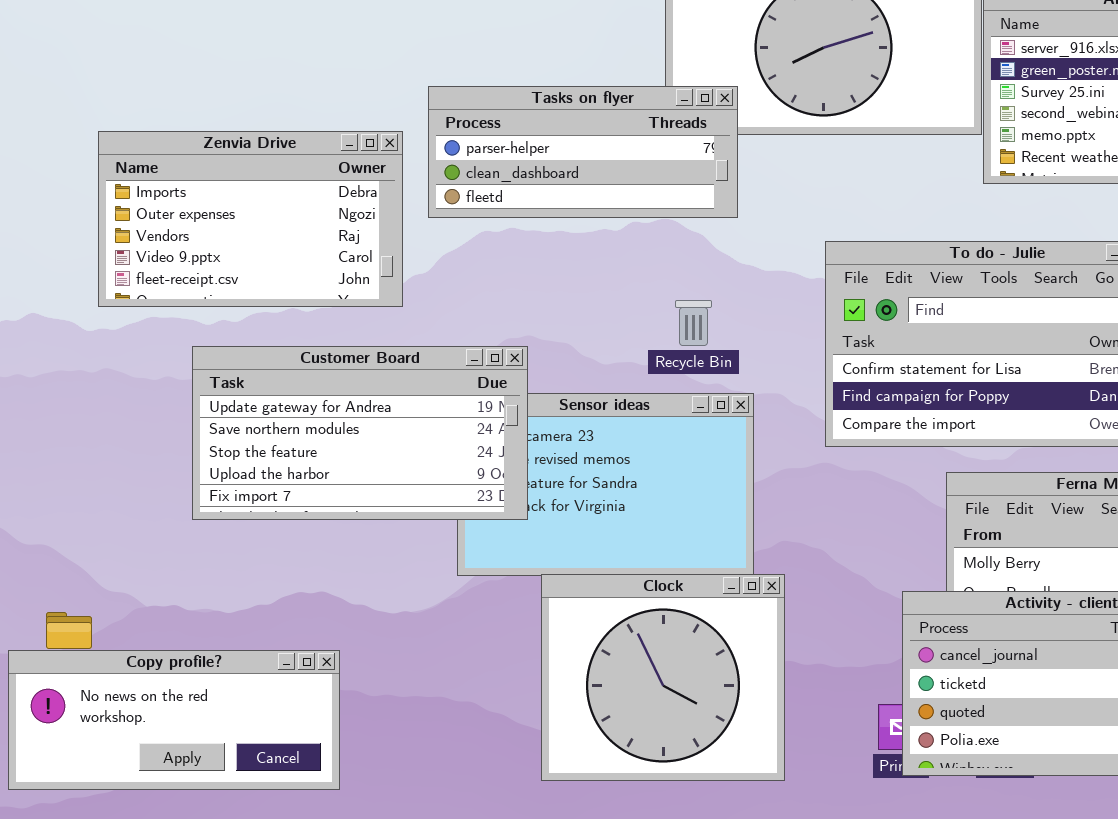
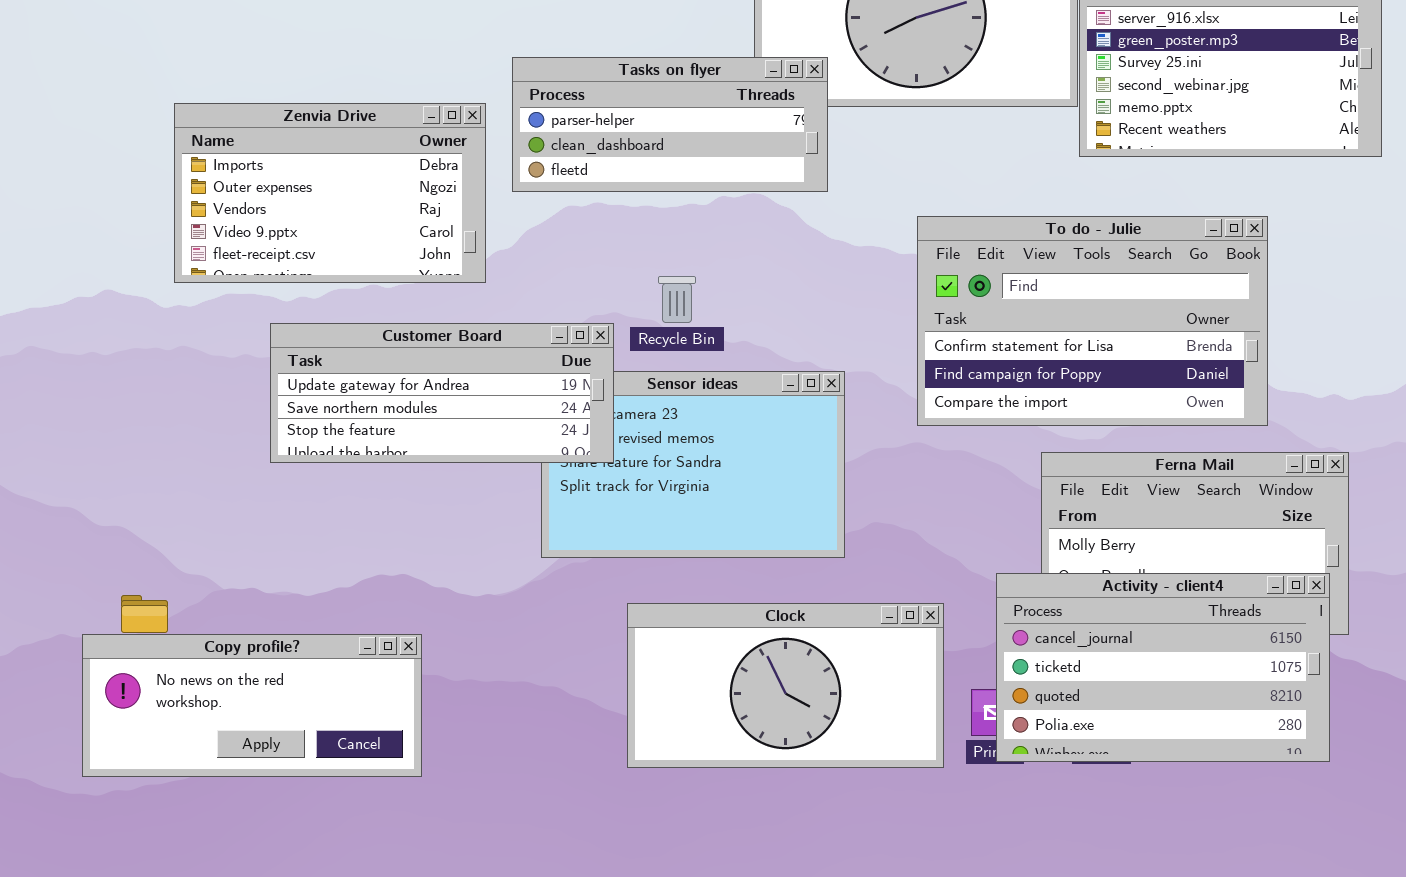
Recycle Bin: [675,300,712,346] -> [658,276,696,323], moved
Customer Board: [192,346,528,520] -> [270,323,614,463], resized
Clock: [541,574,785,781] -> [627,603,944,768], resized

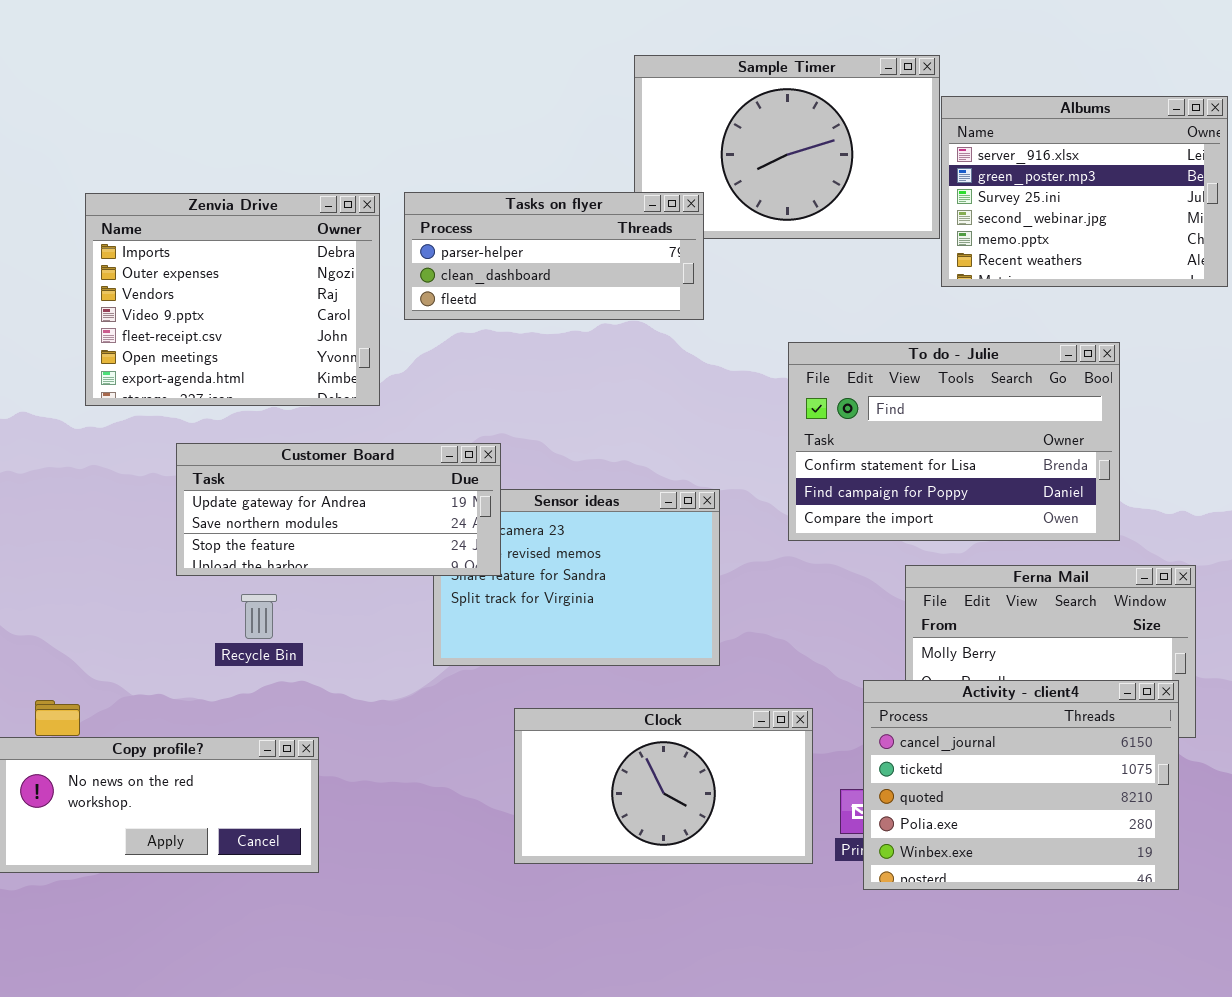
Zenvia Drive: [174,103,486,283] -> [85,193,380,406], resized
Recycle Bin: [658,276,696,323] -> [241,594,277,639], moved
Activity - client4: [996,573,1330,762] -> [863,680,1179,890], resized

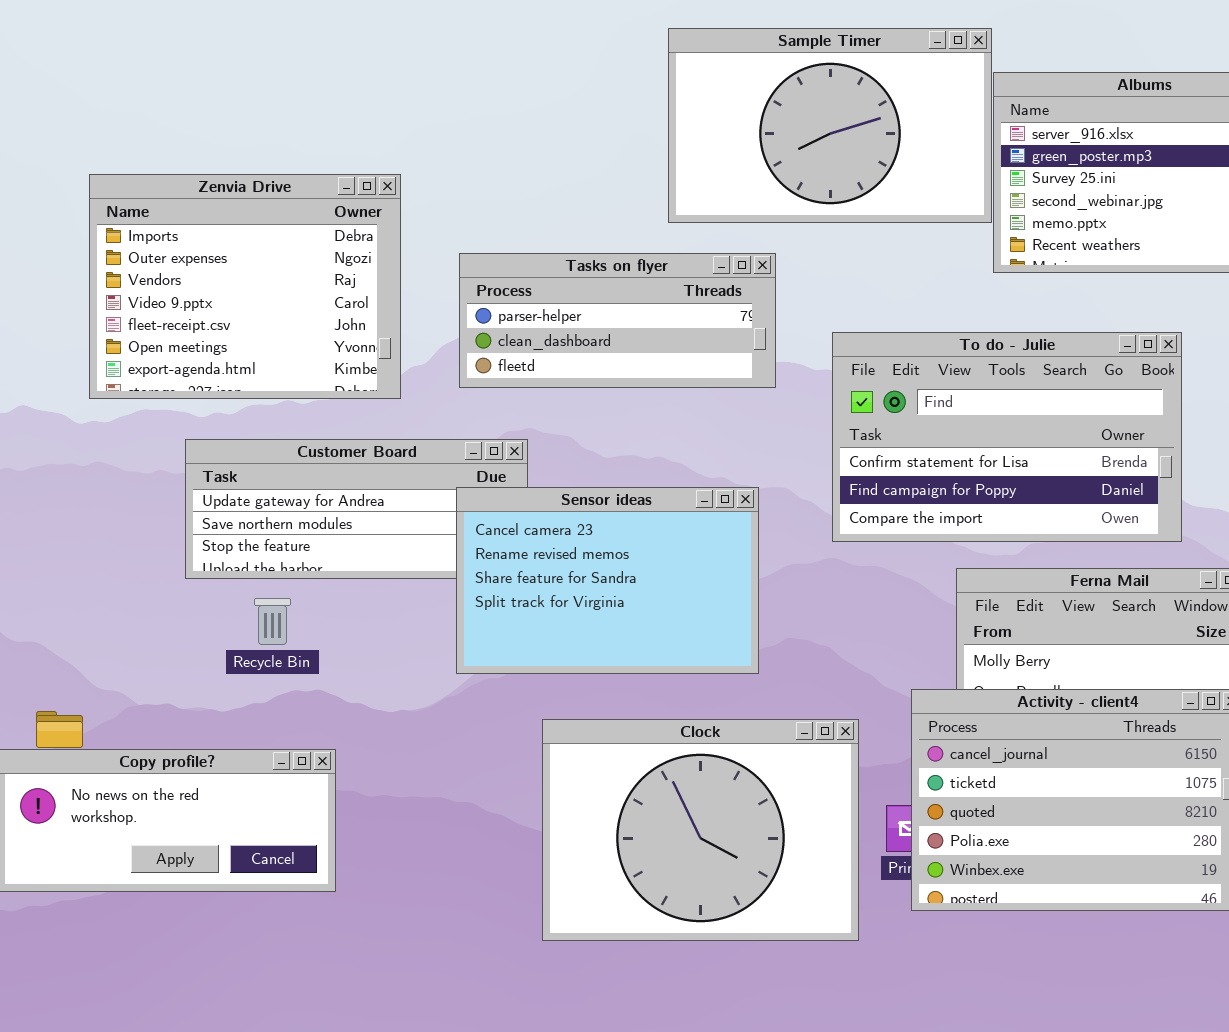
Tasks on flyer: [404,192,704,320] -> [459,253,776,388], moved
Sensor ideas: [433,489,720,666] -> [456,487,759,674], raised
Clock: [514,708,813,864] -> [542,719,859,941], resized

